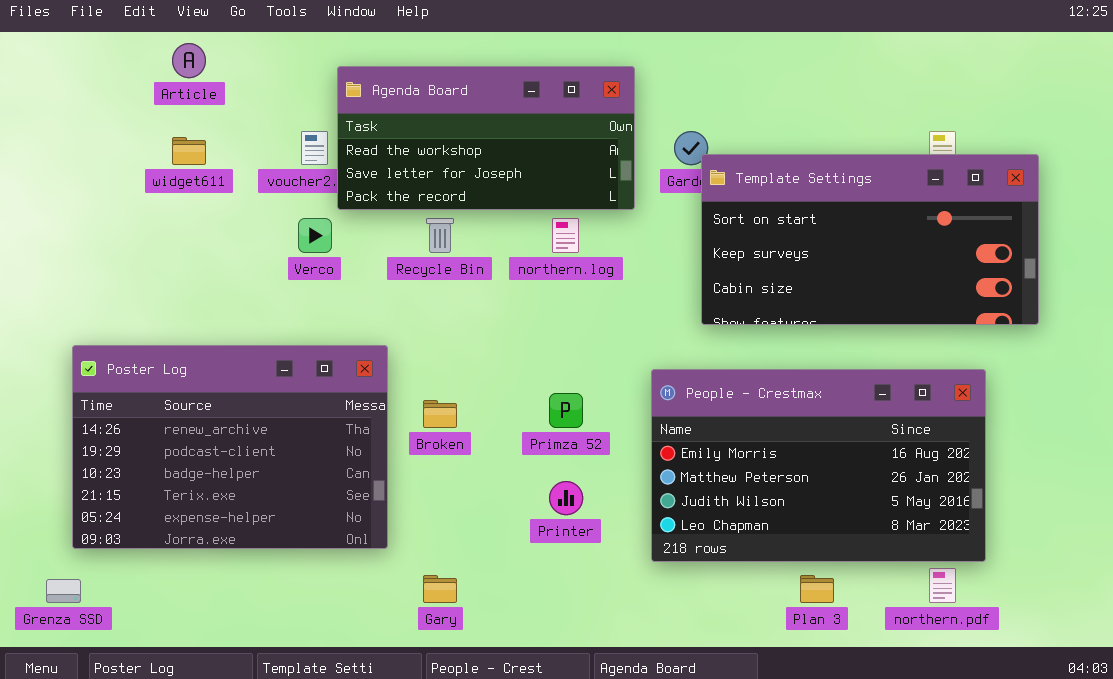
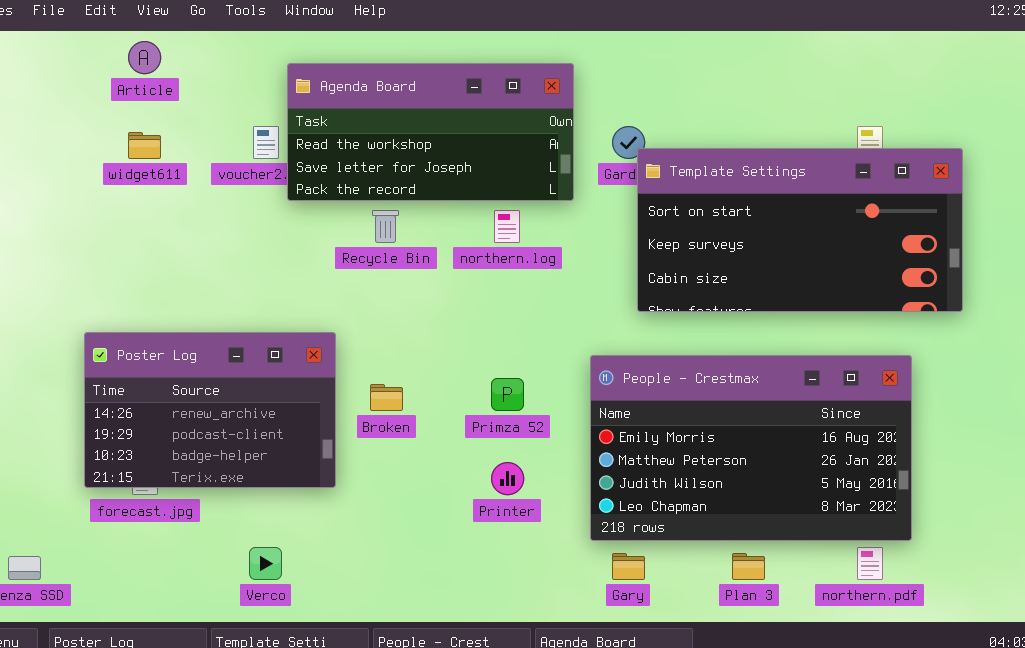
Verco: [298,218,332,253] -> [249,547,282,580], moved
Poster Log: [72,345,388,549] -> [84,332,336,488], resized
Gary: [423,575,457,603] -> [612,553,645,580], moved

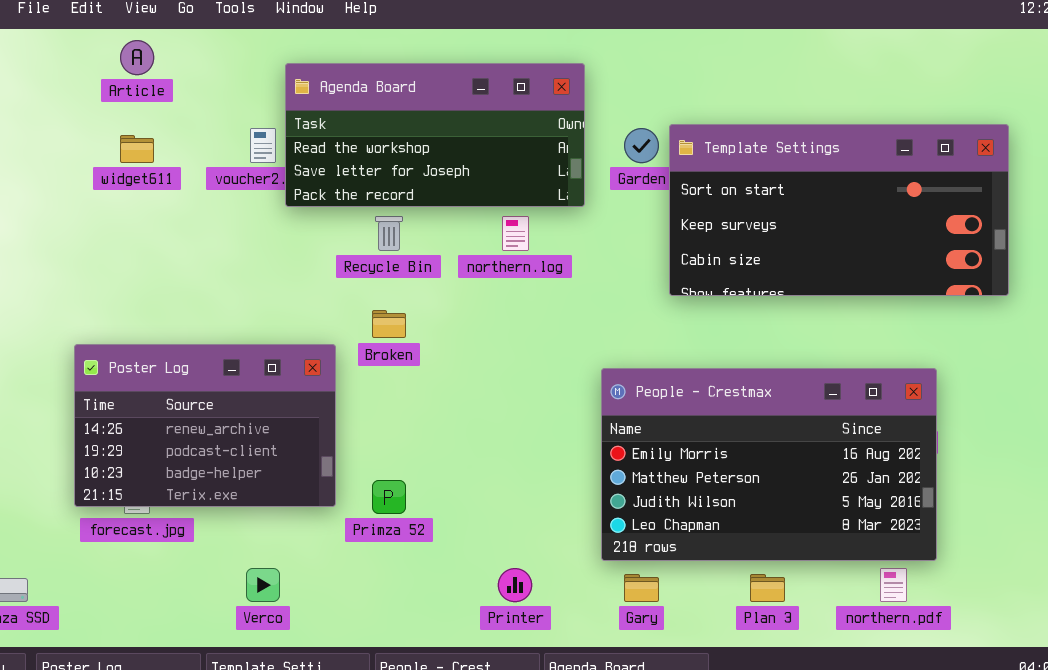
Template Settings: [637,148,963,312] -> [669,124,1009,296], moved
Primza 52: [491,378,524,411] -> [372,480,406,514], moved
Broken: [370,384,403,411] -> [372,310,406,338], moved
Printer: [491,462,524,495] -> [498,568,532,602], moved

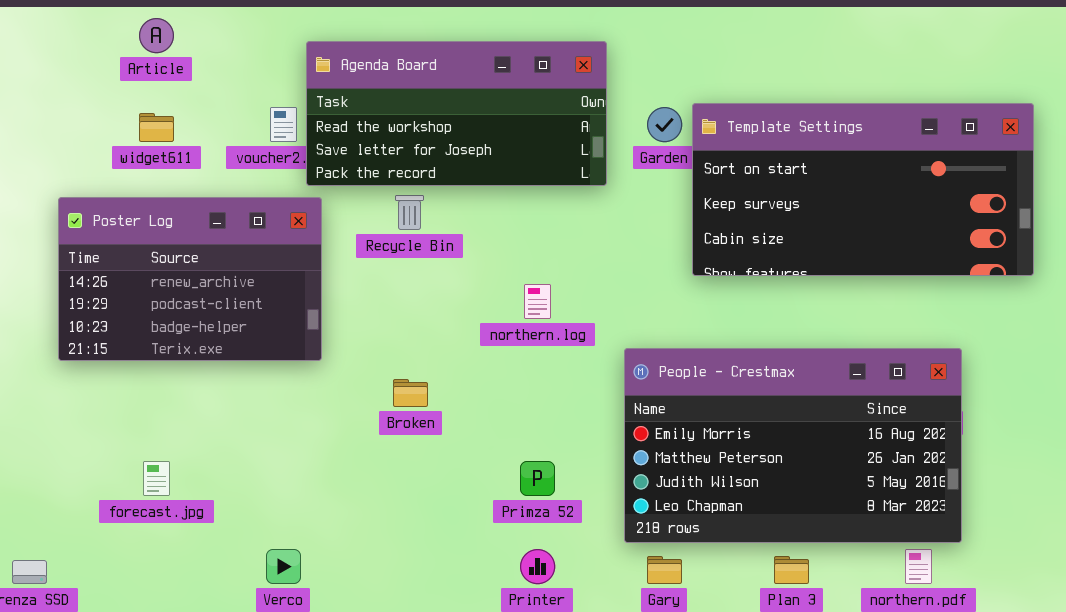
northern.log: [502,216,529,251] -> [524,284,551,319], moved
Broken: [372,310,406,338] -> [393,379,428,407], moved
Poster Log: [74,344,336,507] -> [58,197,322,361], moved
Primza 52: [372,480,406,514] -> [520,461,555,496], moved

